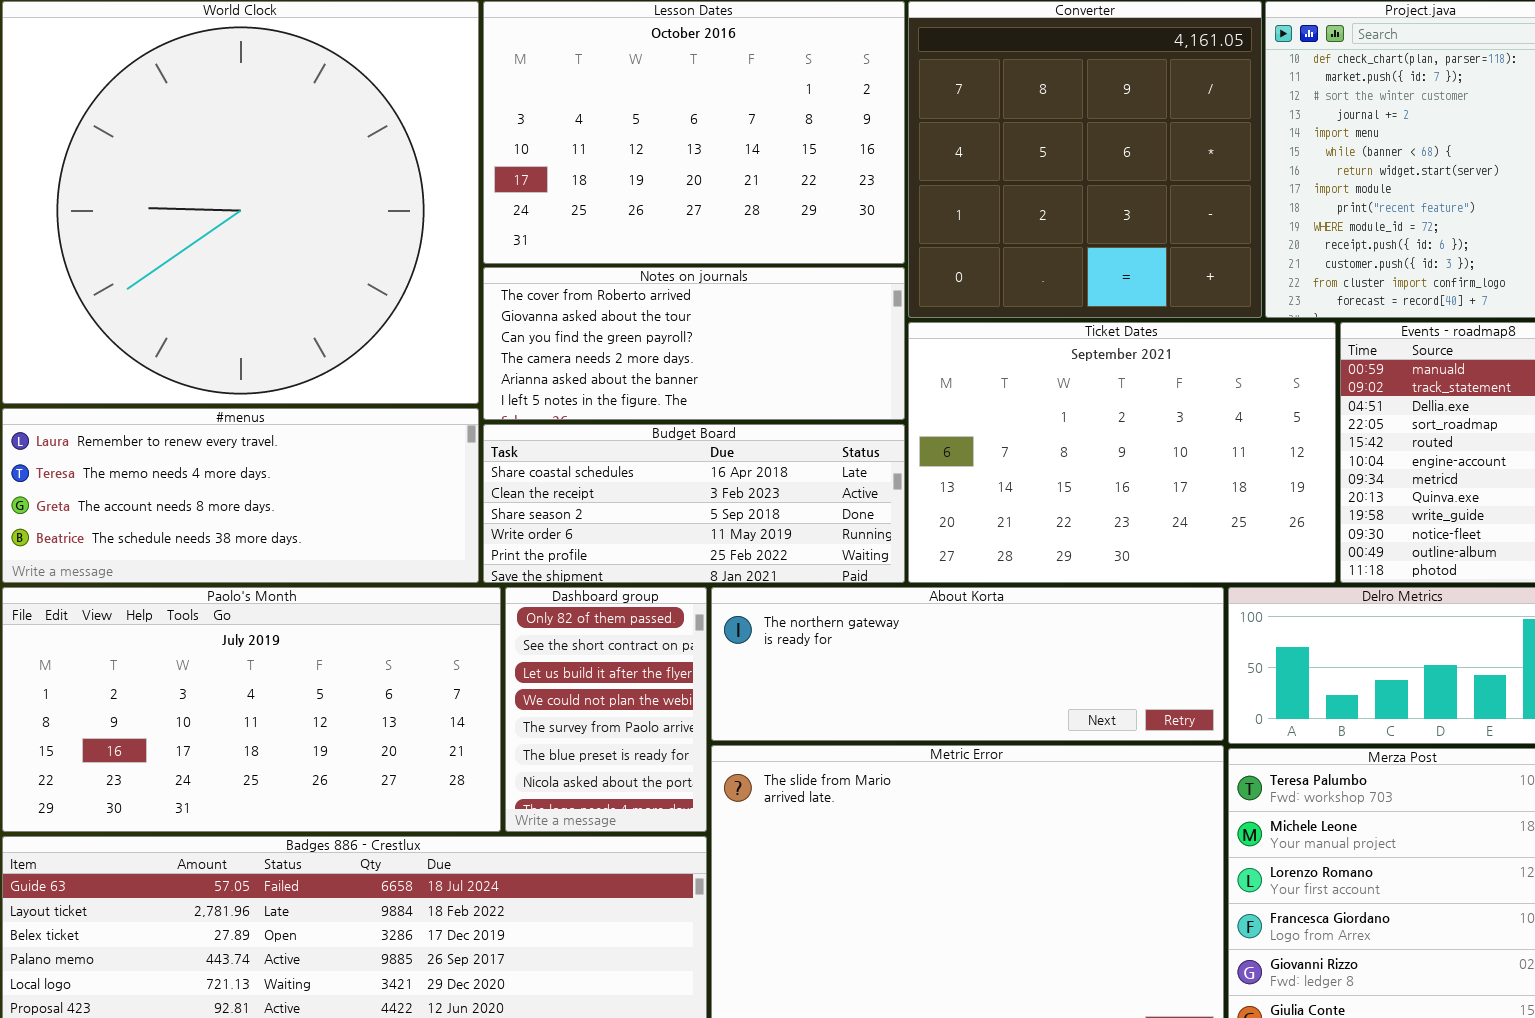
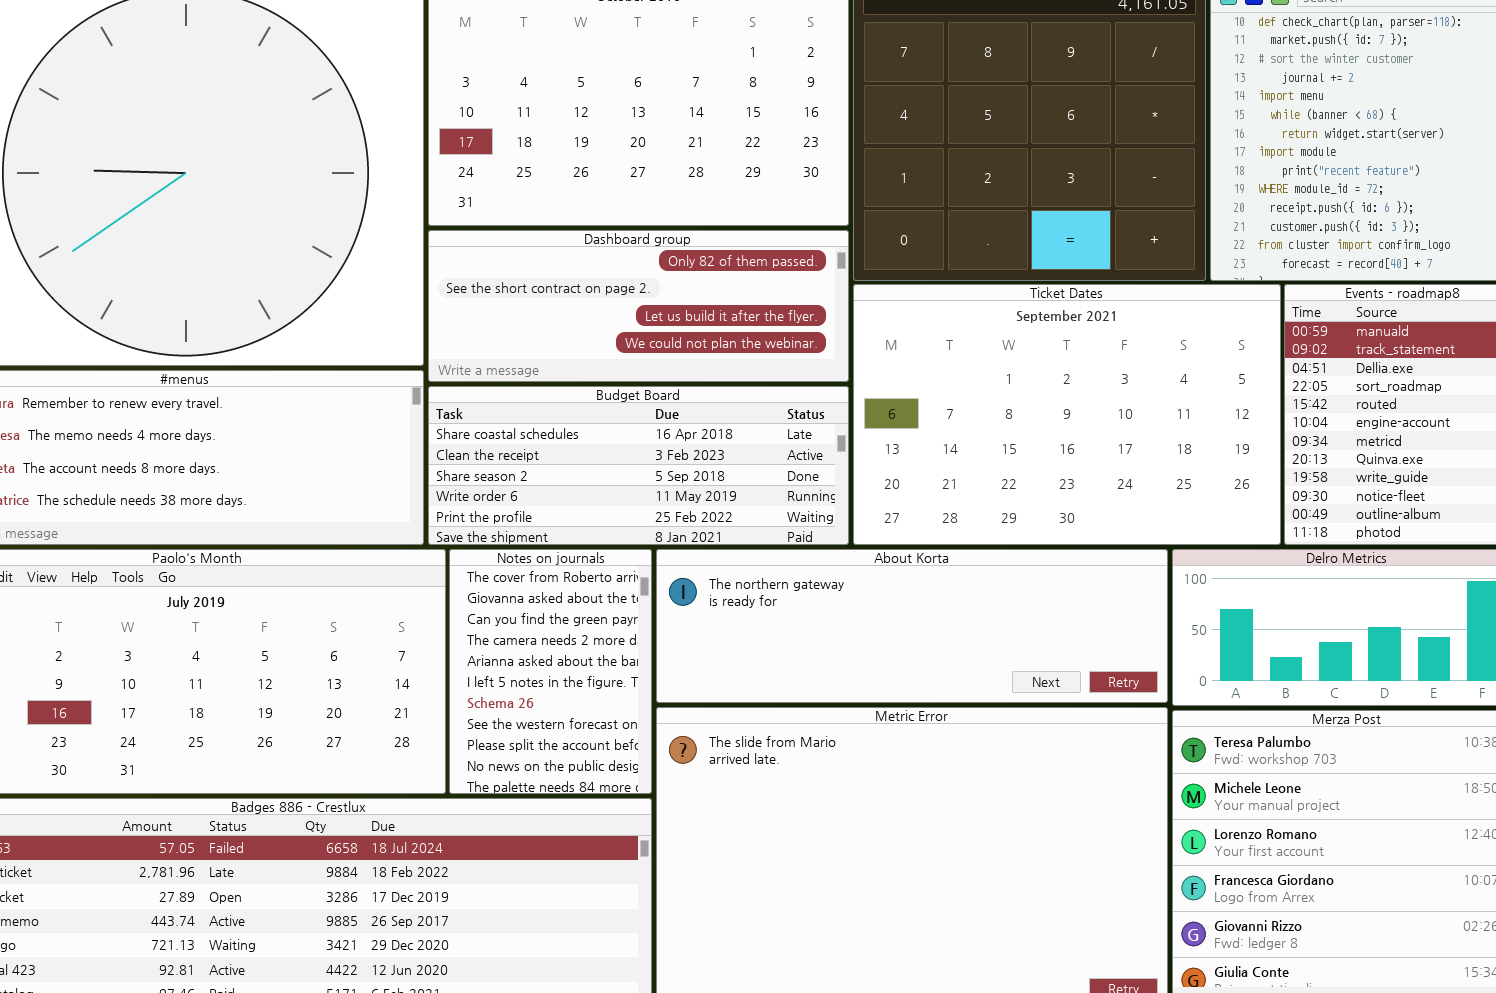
Notes on journals: [483,267,905,420] -> [449,549,652,794], moved, resized
Dashboard group: [505,587,707,832] -> [428,230,849,382], moved, resized

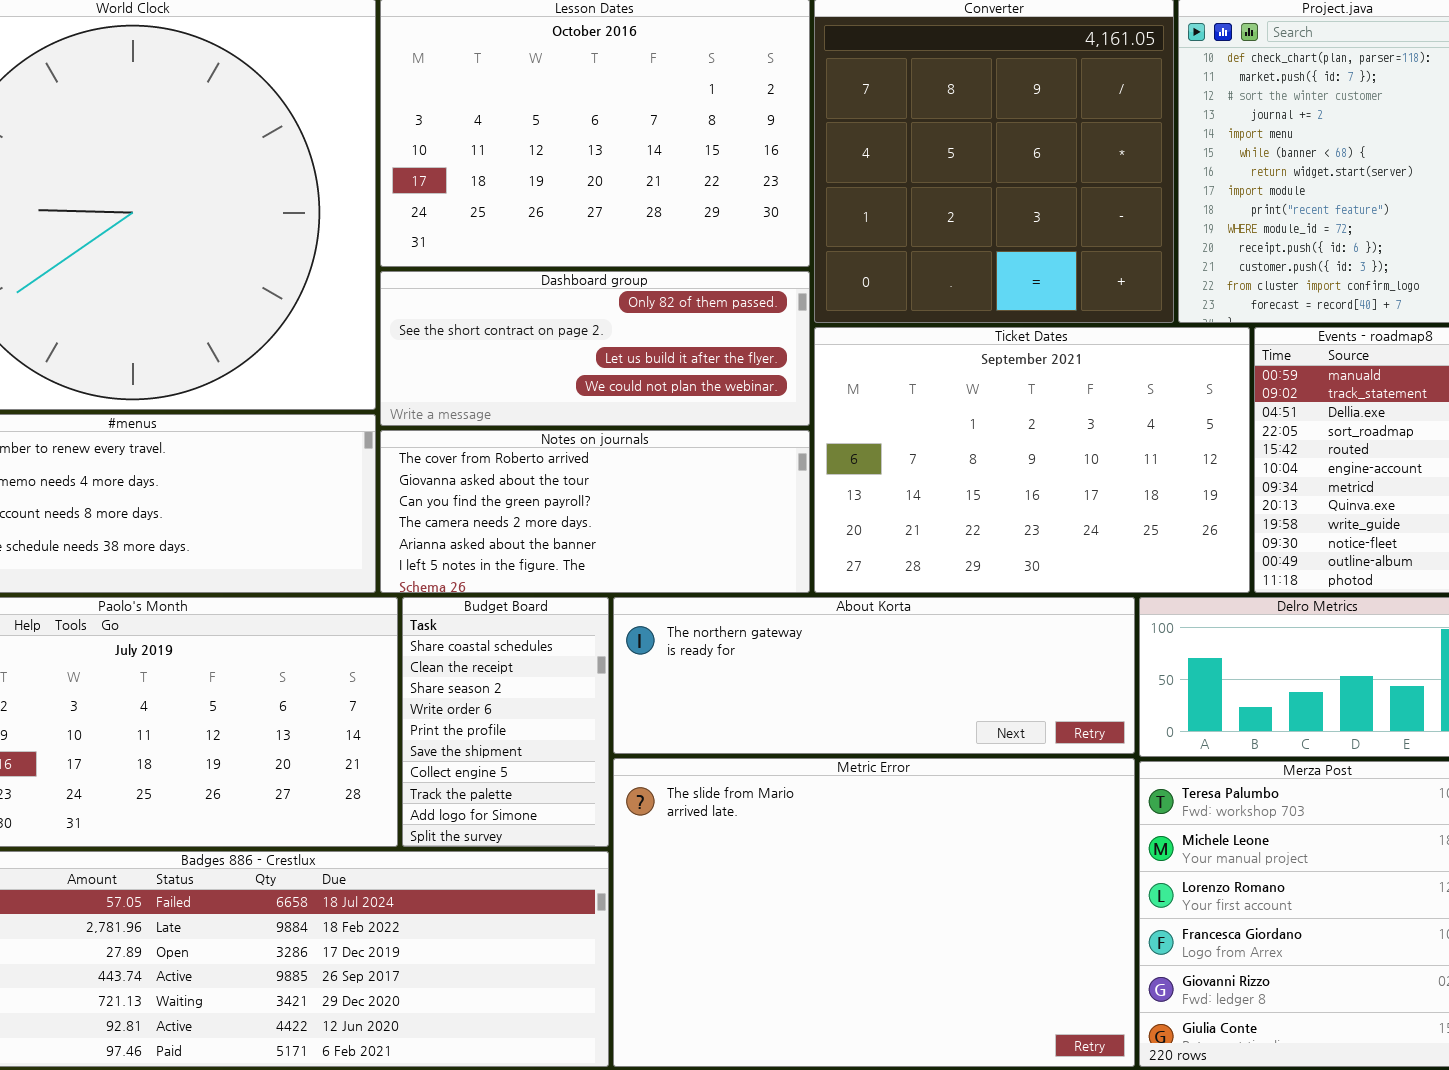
Budget Board: [428,386,849,545] -> [402,597,609,847], moved, resized
Notes on journals: [449,549,652,794] -> [380,430,810,593], moved, resized

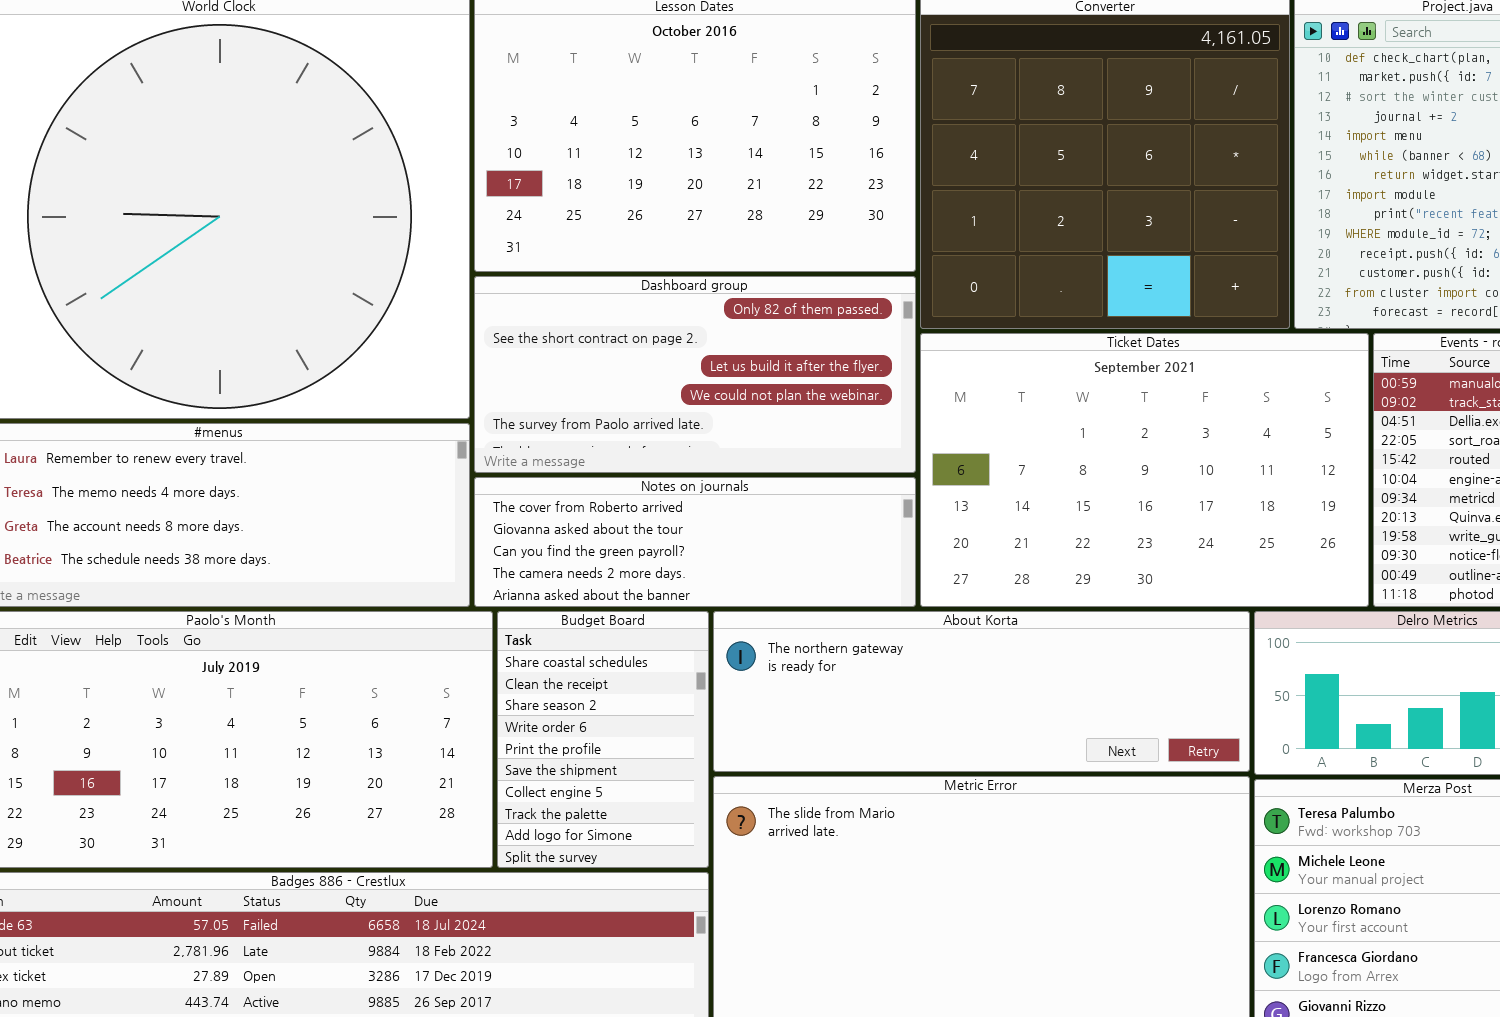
Dashboard group: [380,271,810,426] -> [474,276,916,473], resized
Notes on journals: [380,430,810,593] -> [474,477,916,607], resized

